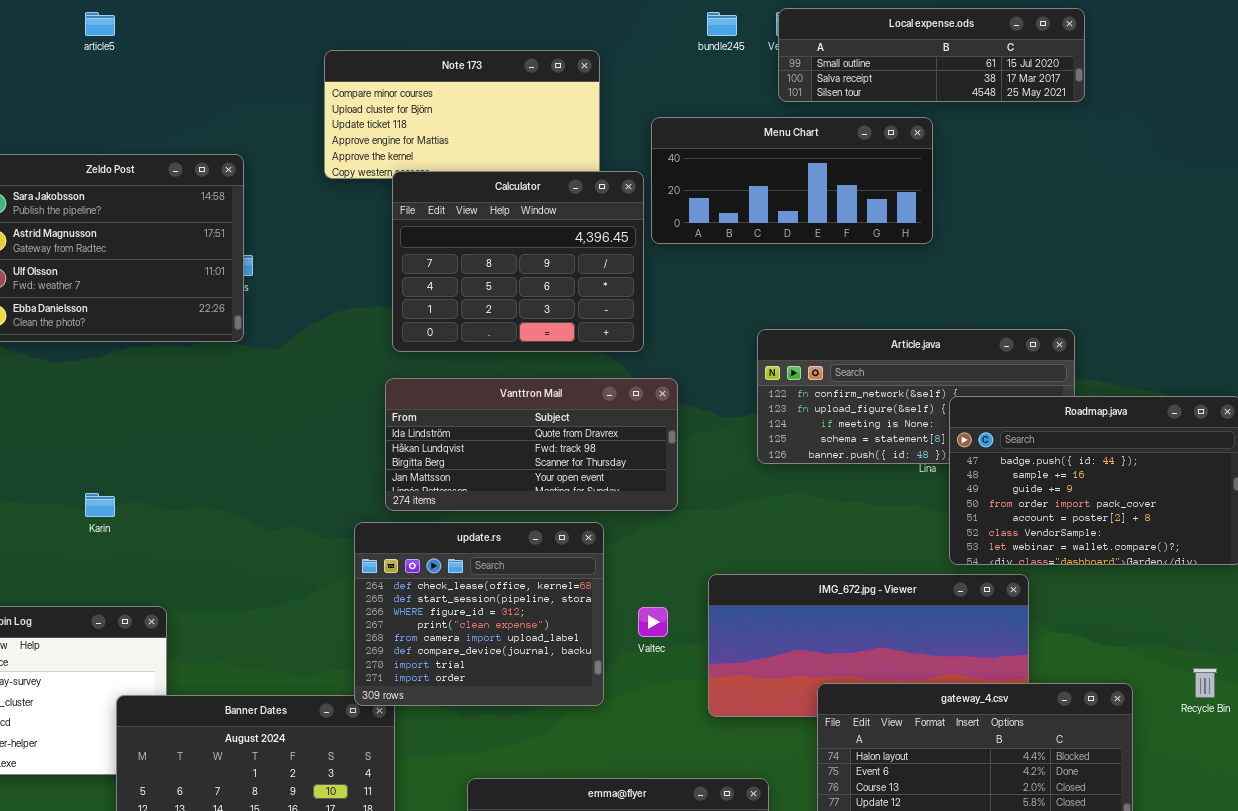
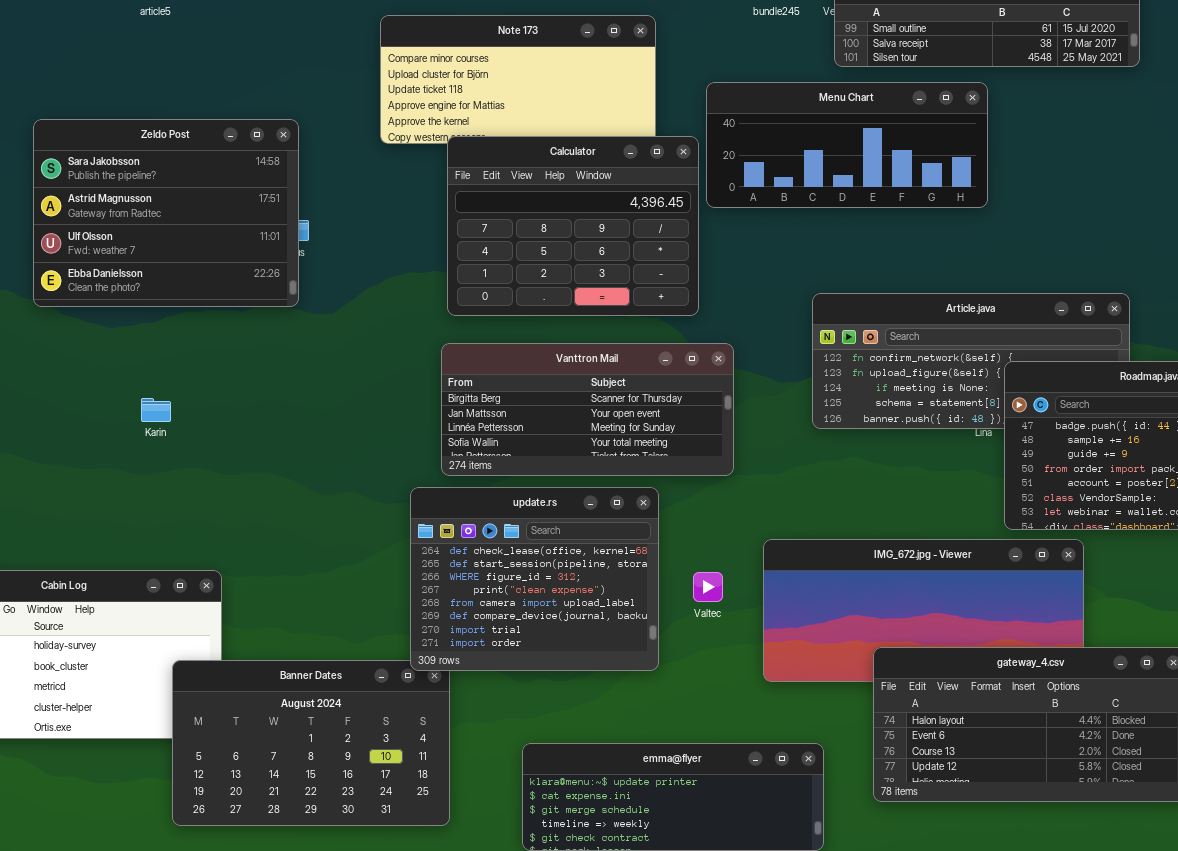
Vanttron Mail: [385,378,678,511] -> [441,343,734,476], scrolled down 2 rows
Karin: [85,493,115,517] -> [141,398,171,422], moved

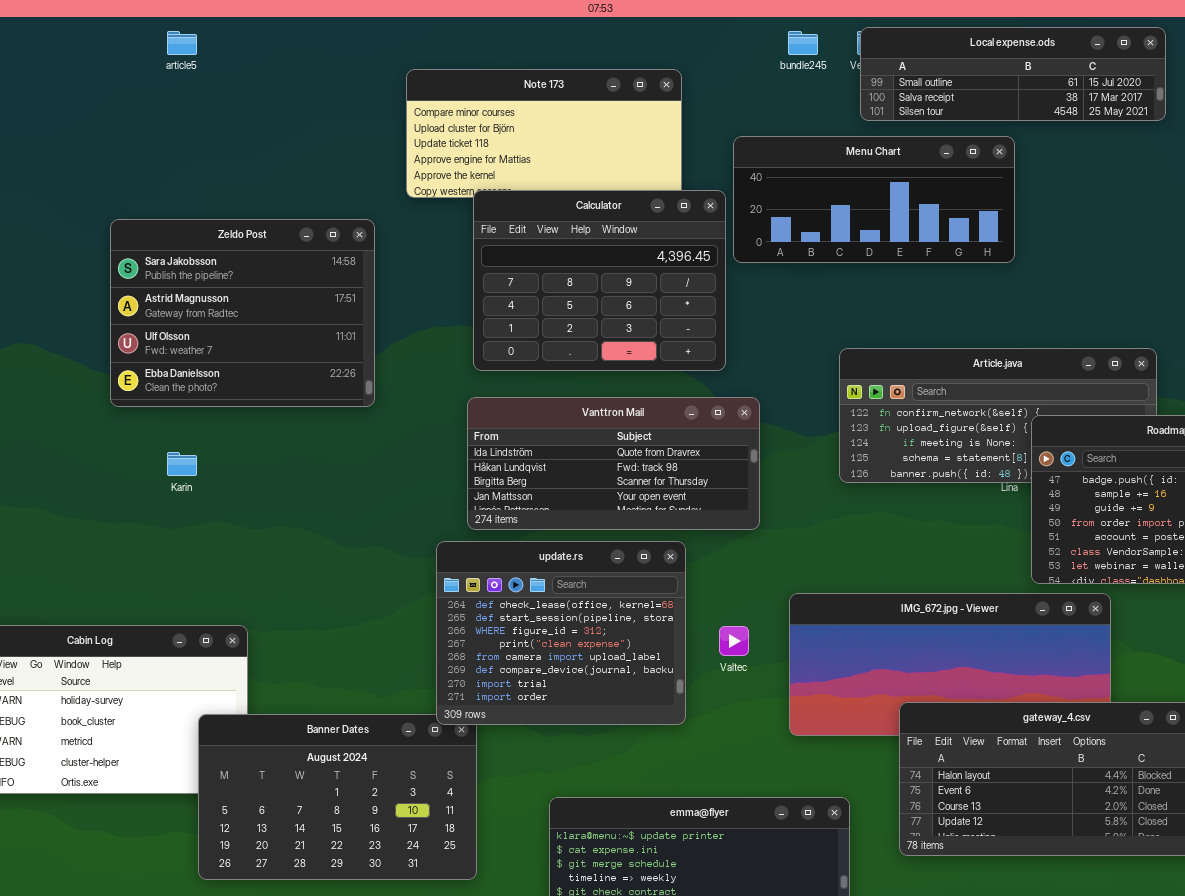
Zeldo Post: [33,119,299,307] -> [110,219,375,407], moved
Vanttron Mail: [441,343,734,476] -> [467,397,760,530], scrolled up 2 rows

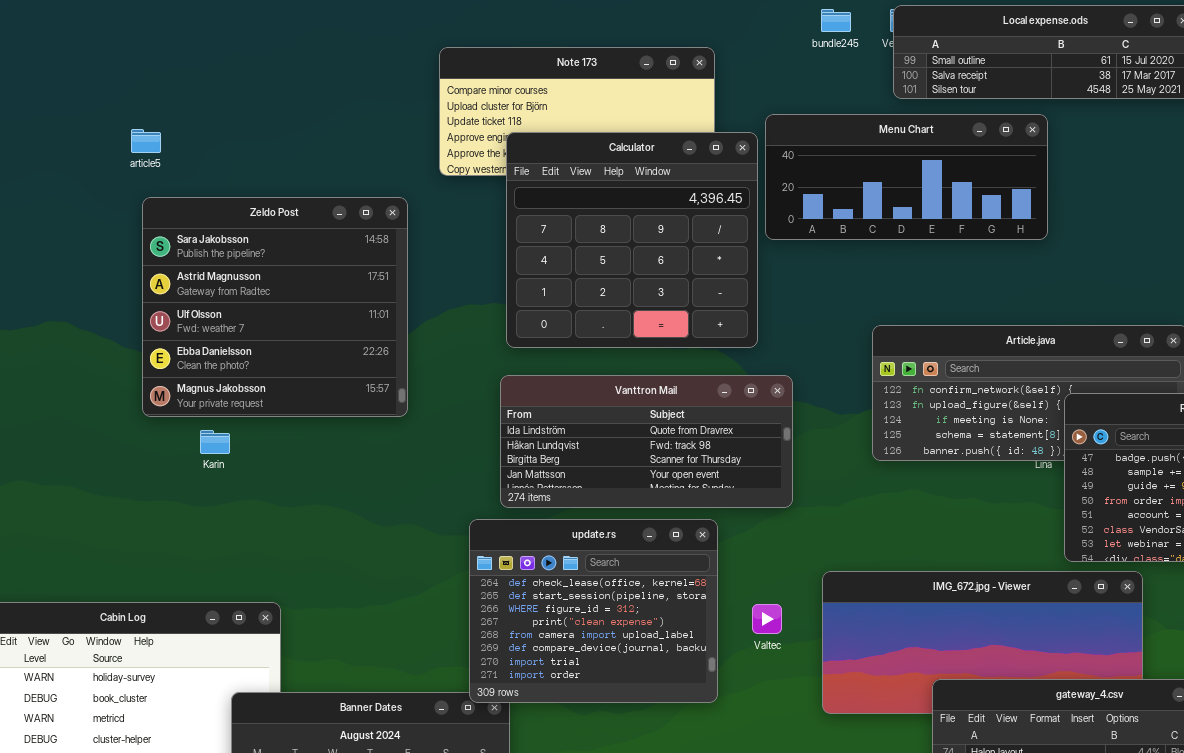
article5: [167,31,197,55] -> [131,129,161,153], moved
Calculator: [473,190,726,371] -> [506,132,758,348], resized
Zeldo Post: [110,219,375,407] -> [142,197,408,417], resized

